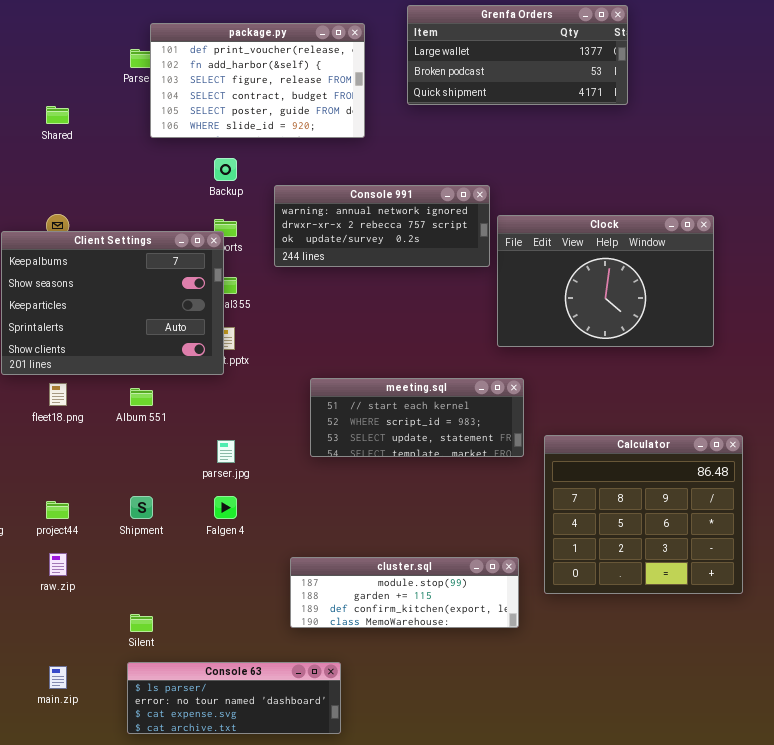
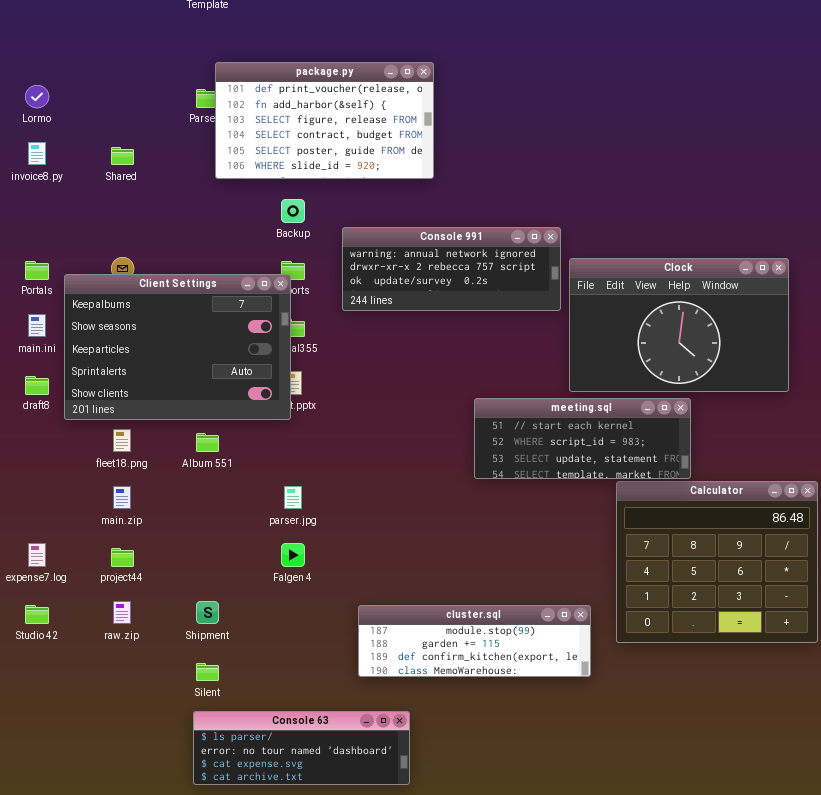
Grenfa Orders: [407,5,628,105] -> none, closed
meeting.sql: [310,378,524,457] -> [474,398,691,479], moved
Shipment: [130,496,153,519] -> [196,601,219,624], moved
main.zip: [49,666,67,689] -> [113,486,131,509], moved

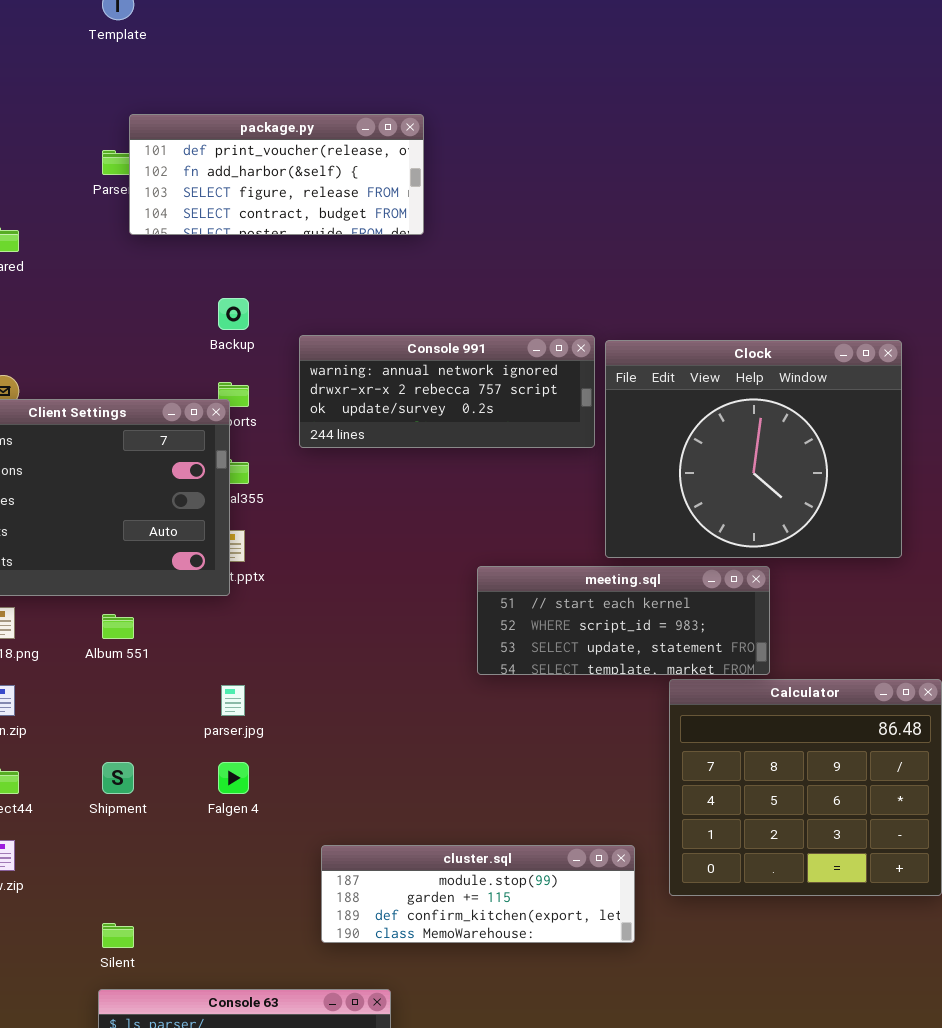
package.py: [215,62,434,179] -> [129,114,424,235], resized
Clock: [569,258,789,392] -> [605,340,902,558], resized
Shipment: [196,601,219,624] -> [102,762,134,794], moved

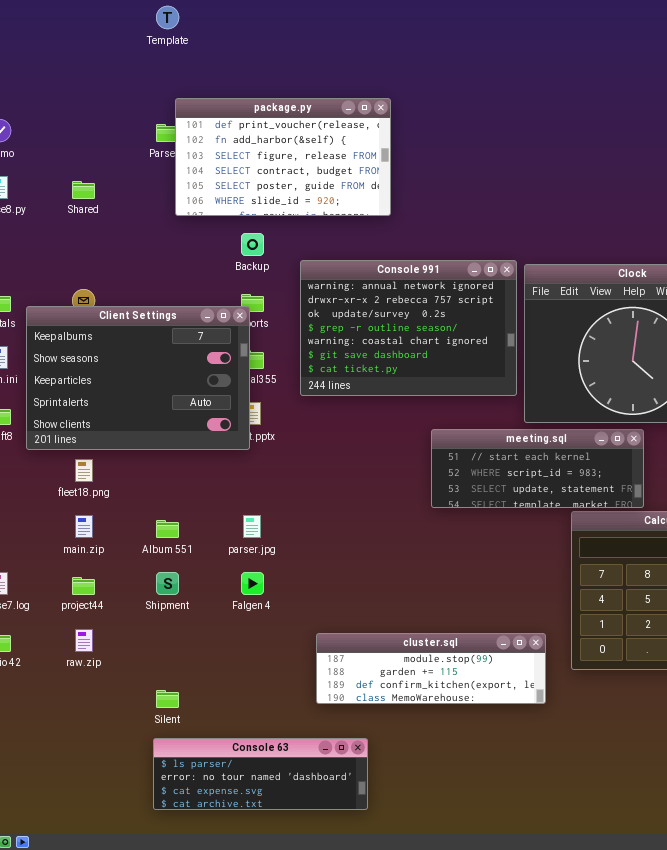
package.py: [129,114,424,235] -> [175,98,391,216], resized
Console 991: [299,335,595,448] -> [300,260,517,396], resized
Album 551: [102,614,134,639] -> [156,520,179,538], moved

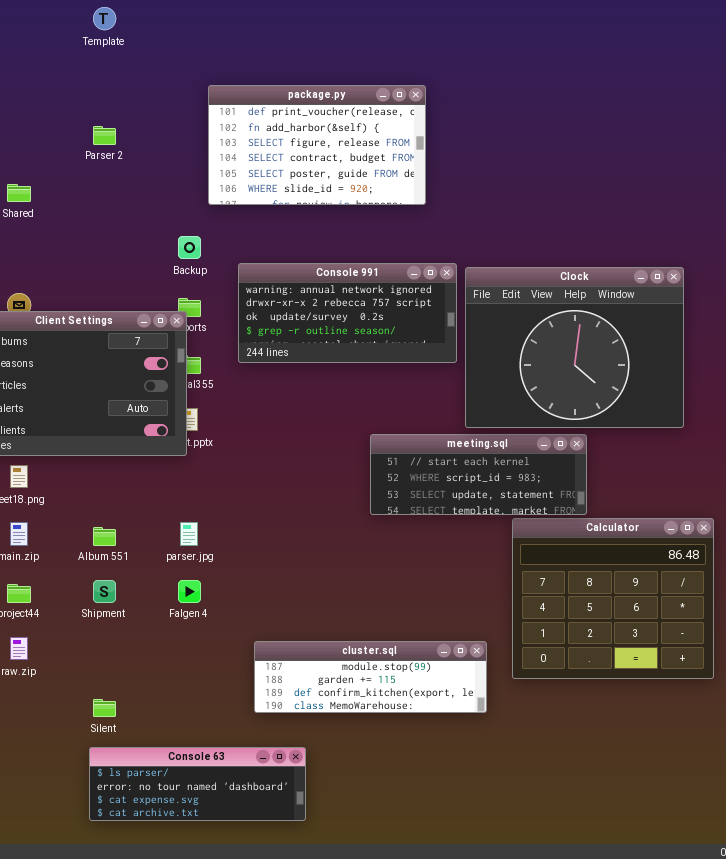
package.py: [175,98,391,216] -> [208,85,426,205], moved
Console 991: [300,260,517,396] -> [238,263,457,363], resized

